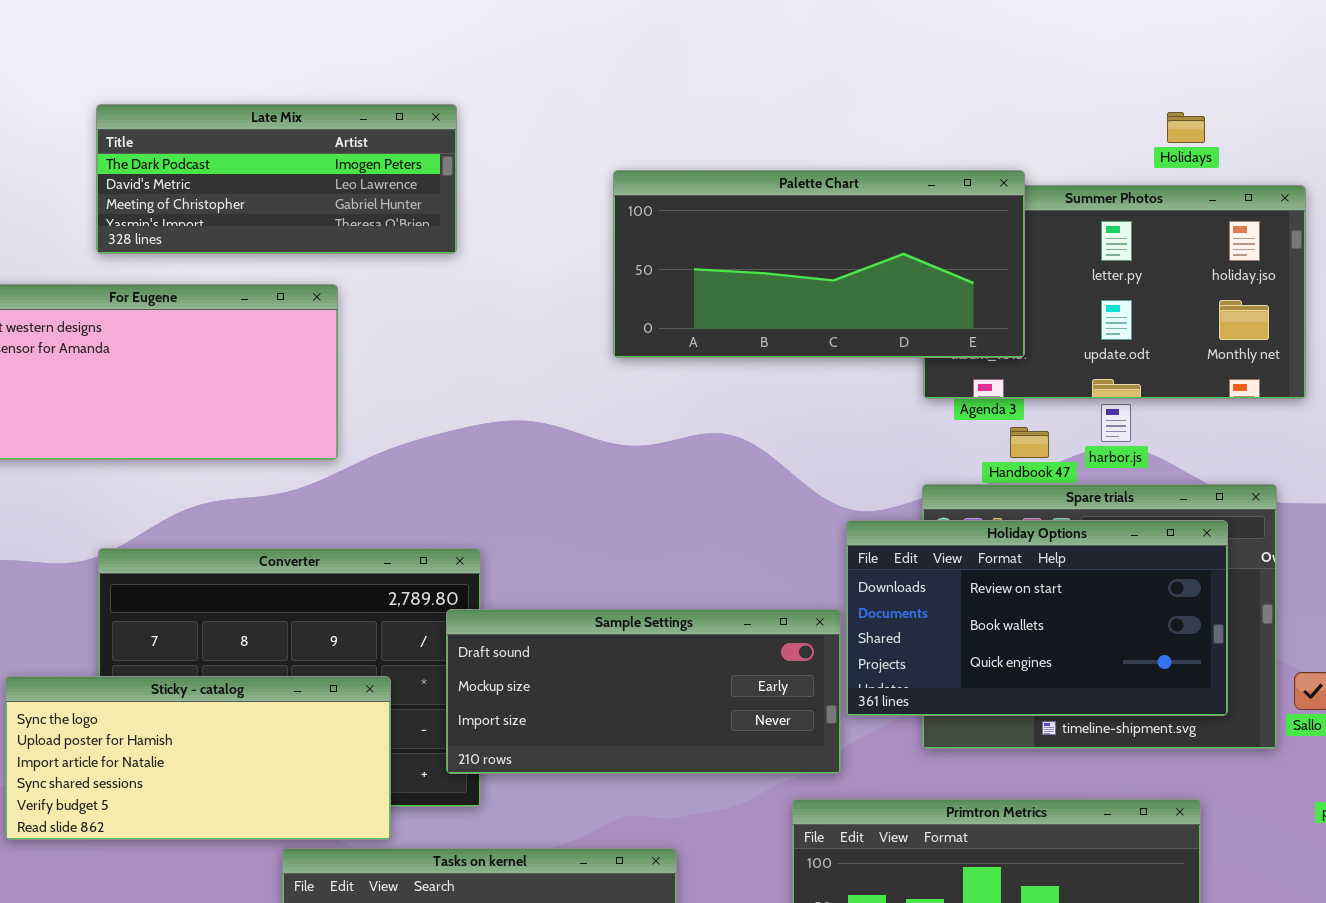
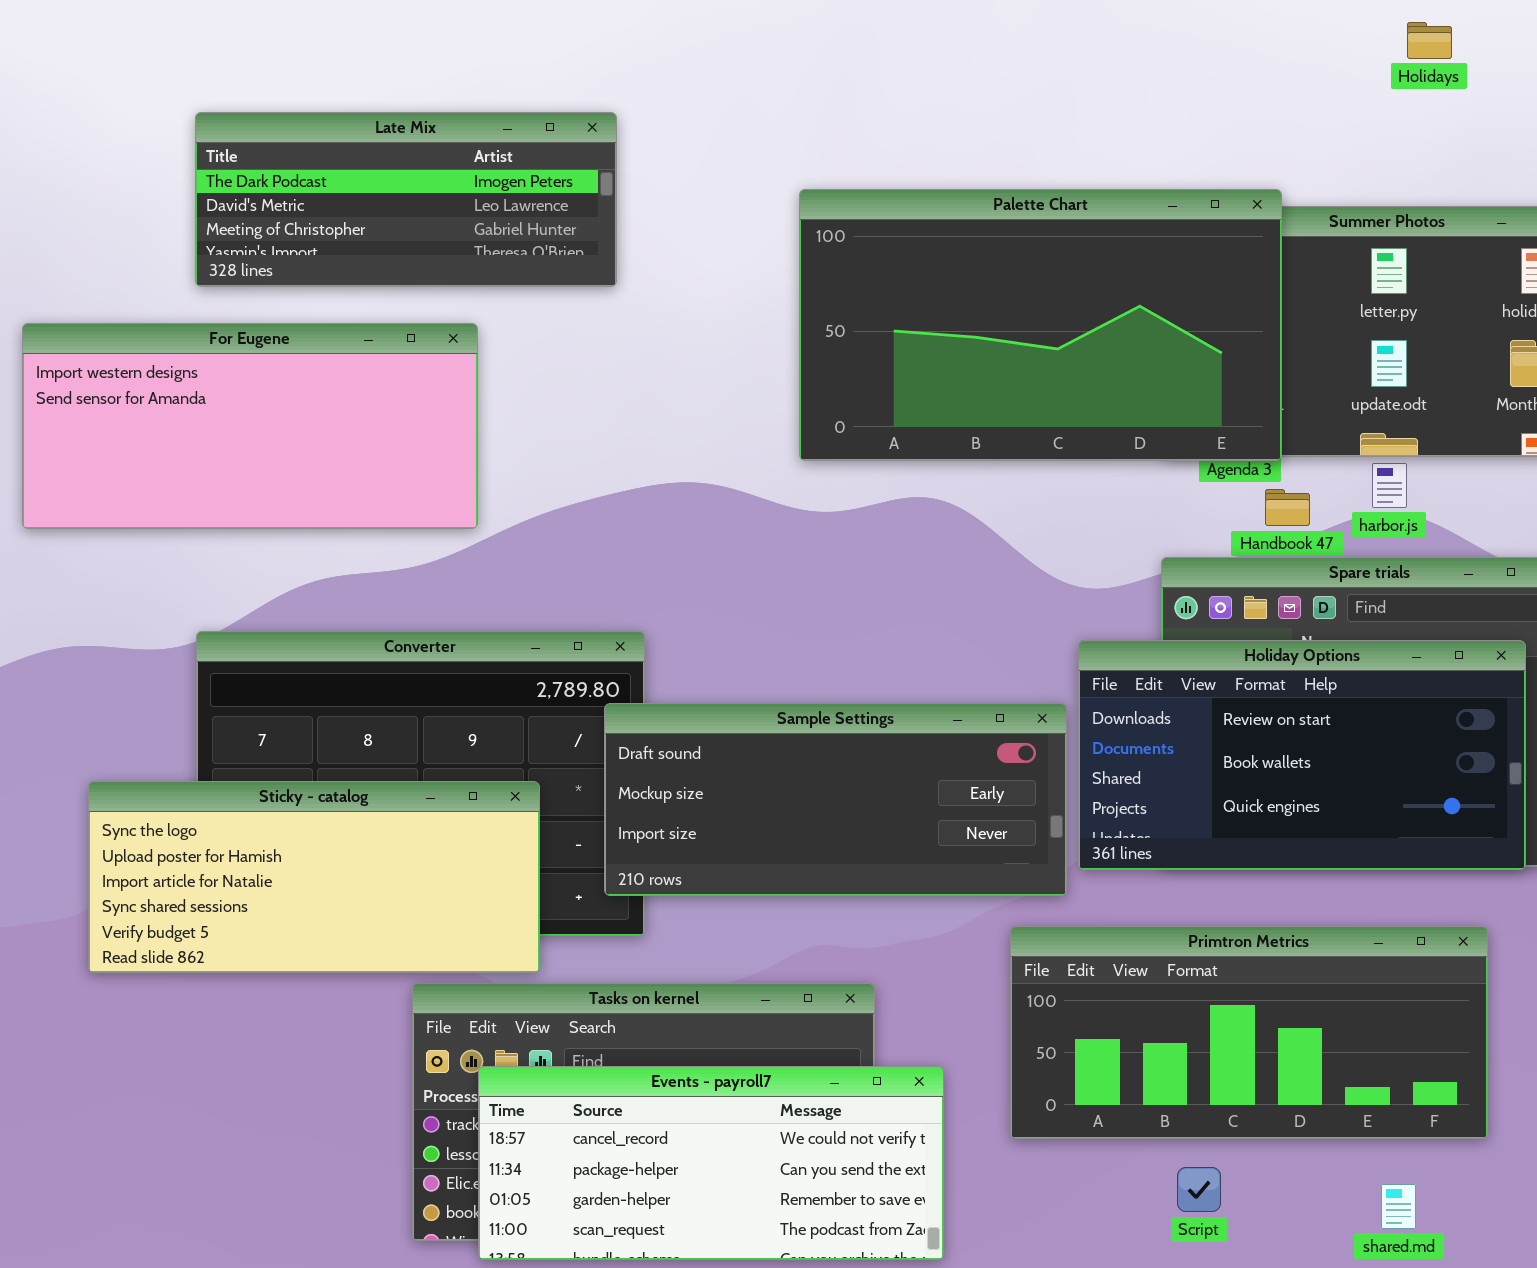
Holidays: [1167,112,1205,143] -> [1407,22,1452,59], moved
Palette Chart: [613,170,1025,358] -> [799,189,1282,461], resized
Holiday Options: [846,520,1228,716] -> [1078,640,1526,870], moved

